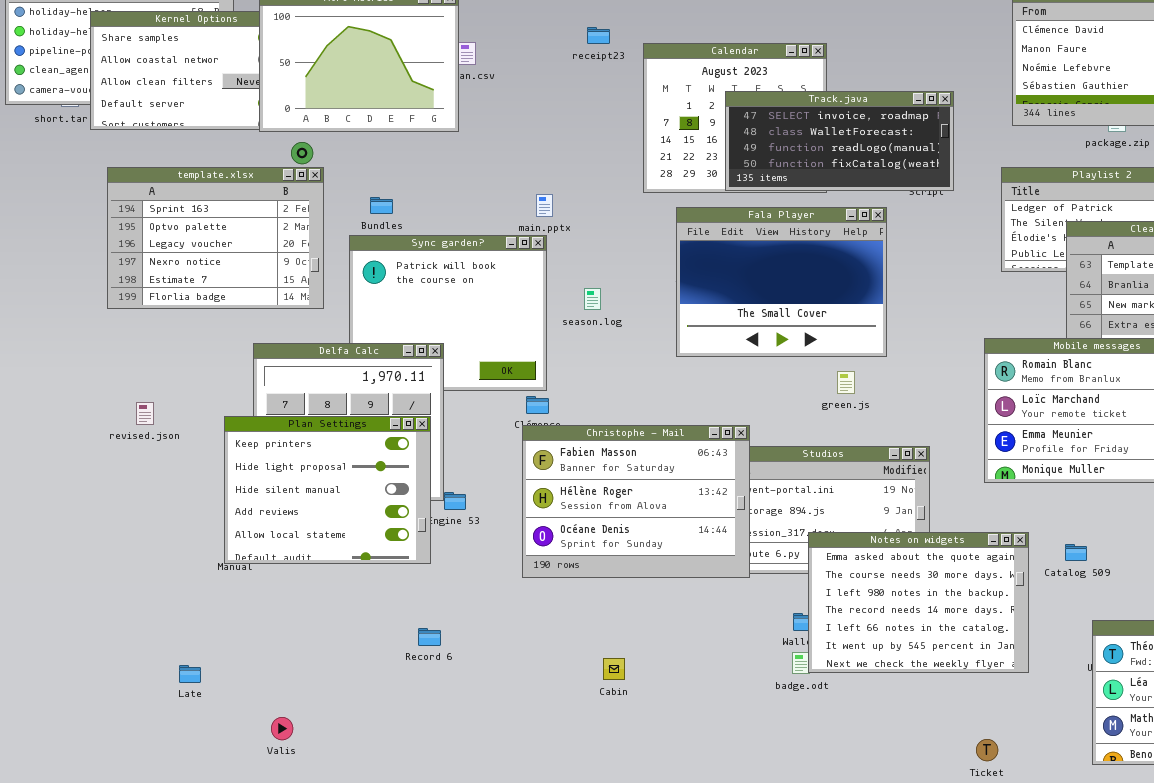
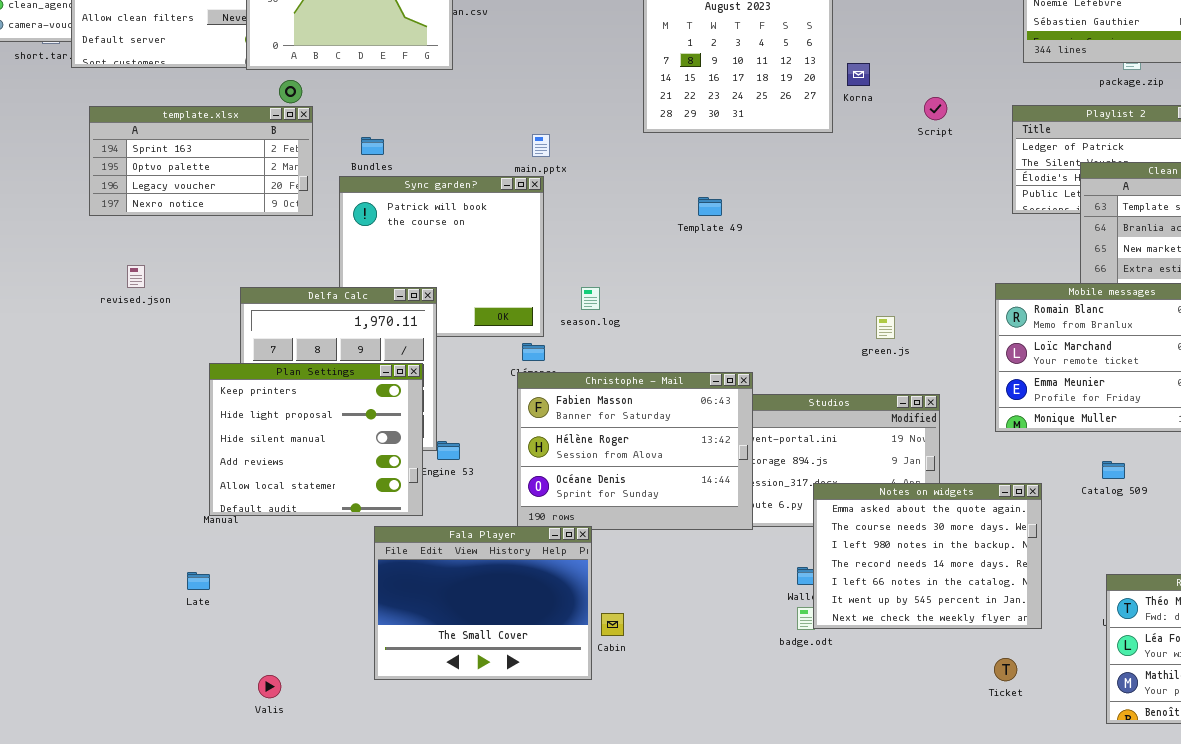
Track.java: [725,91,954,191] -> none, closed
template.xlsx: [107,167,324,309] -> [89,106,313,216], resized
Fala Player: [676,207,887,357] -> [374,526,592,680], moved
season.log: [584,288,601,310] -> [581,287,600,310], moved
green.js: [837,371,855,394] -> [876,316,895,339], moved
revised.json: [136,402,154,425] -> [127,265,145,288], moved
Catalog 509: [1065,544,1087,561] -> [1102,461,1125,479], moved
Late: [179,665,201,683] -> [187,572,210,590], moved
Ticket: [976,739,998,761] -> [994,658,1017,681], moved

